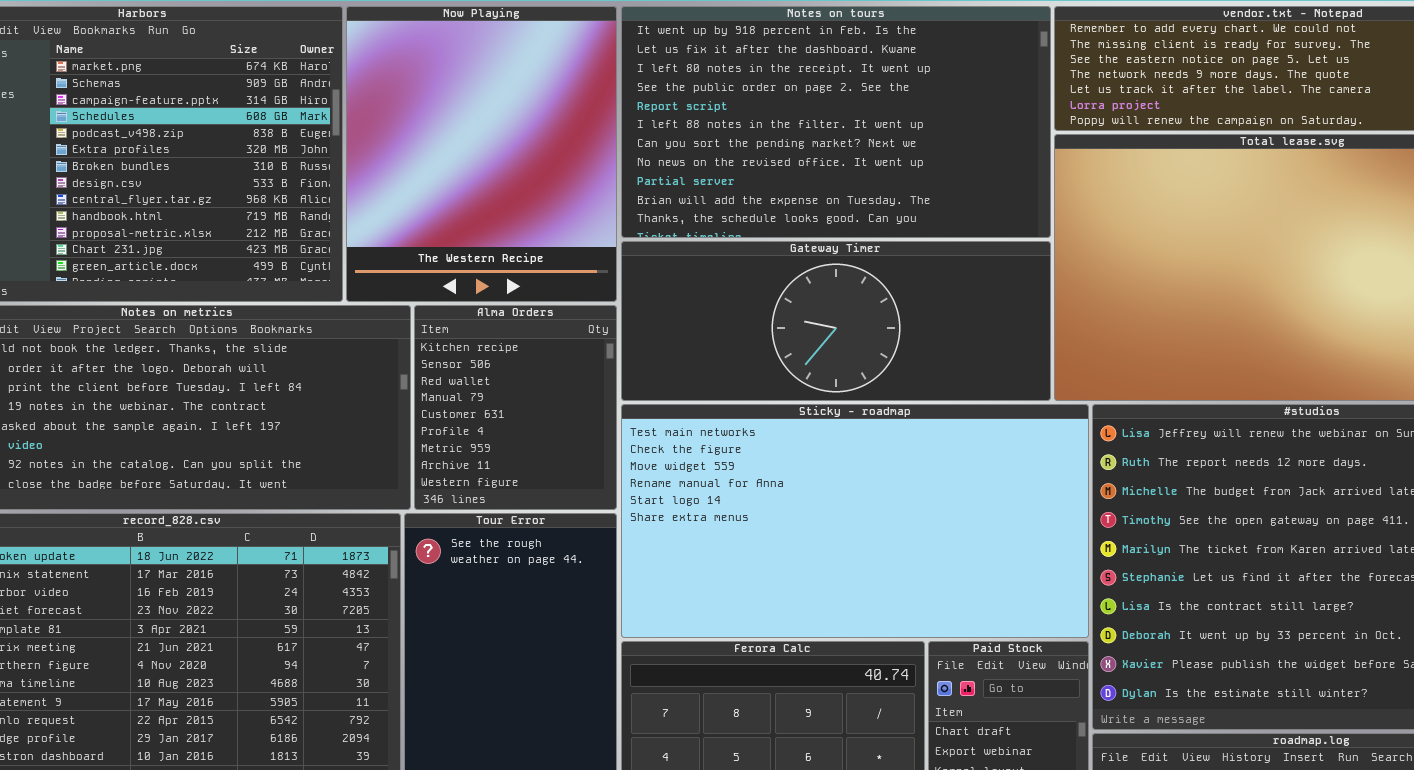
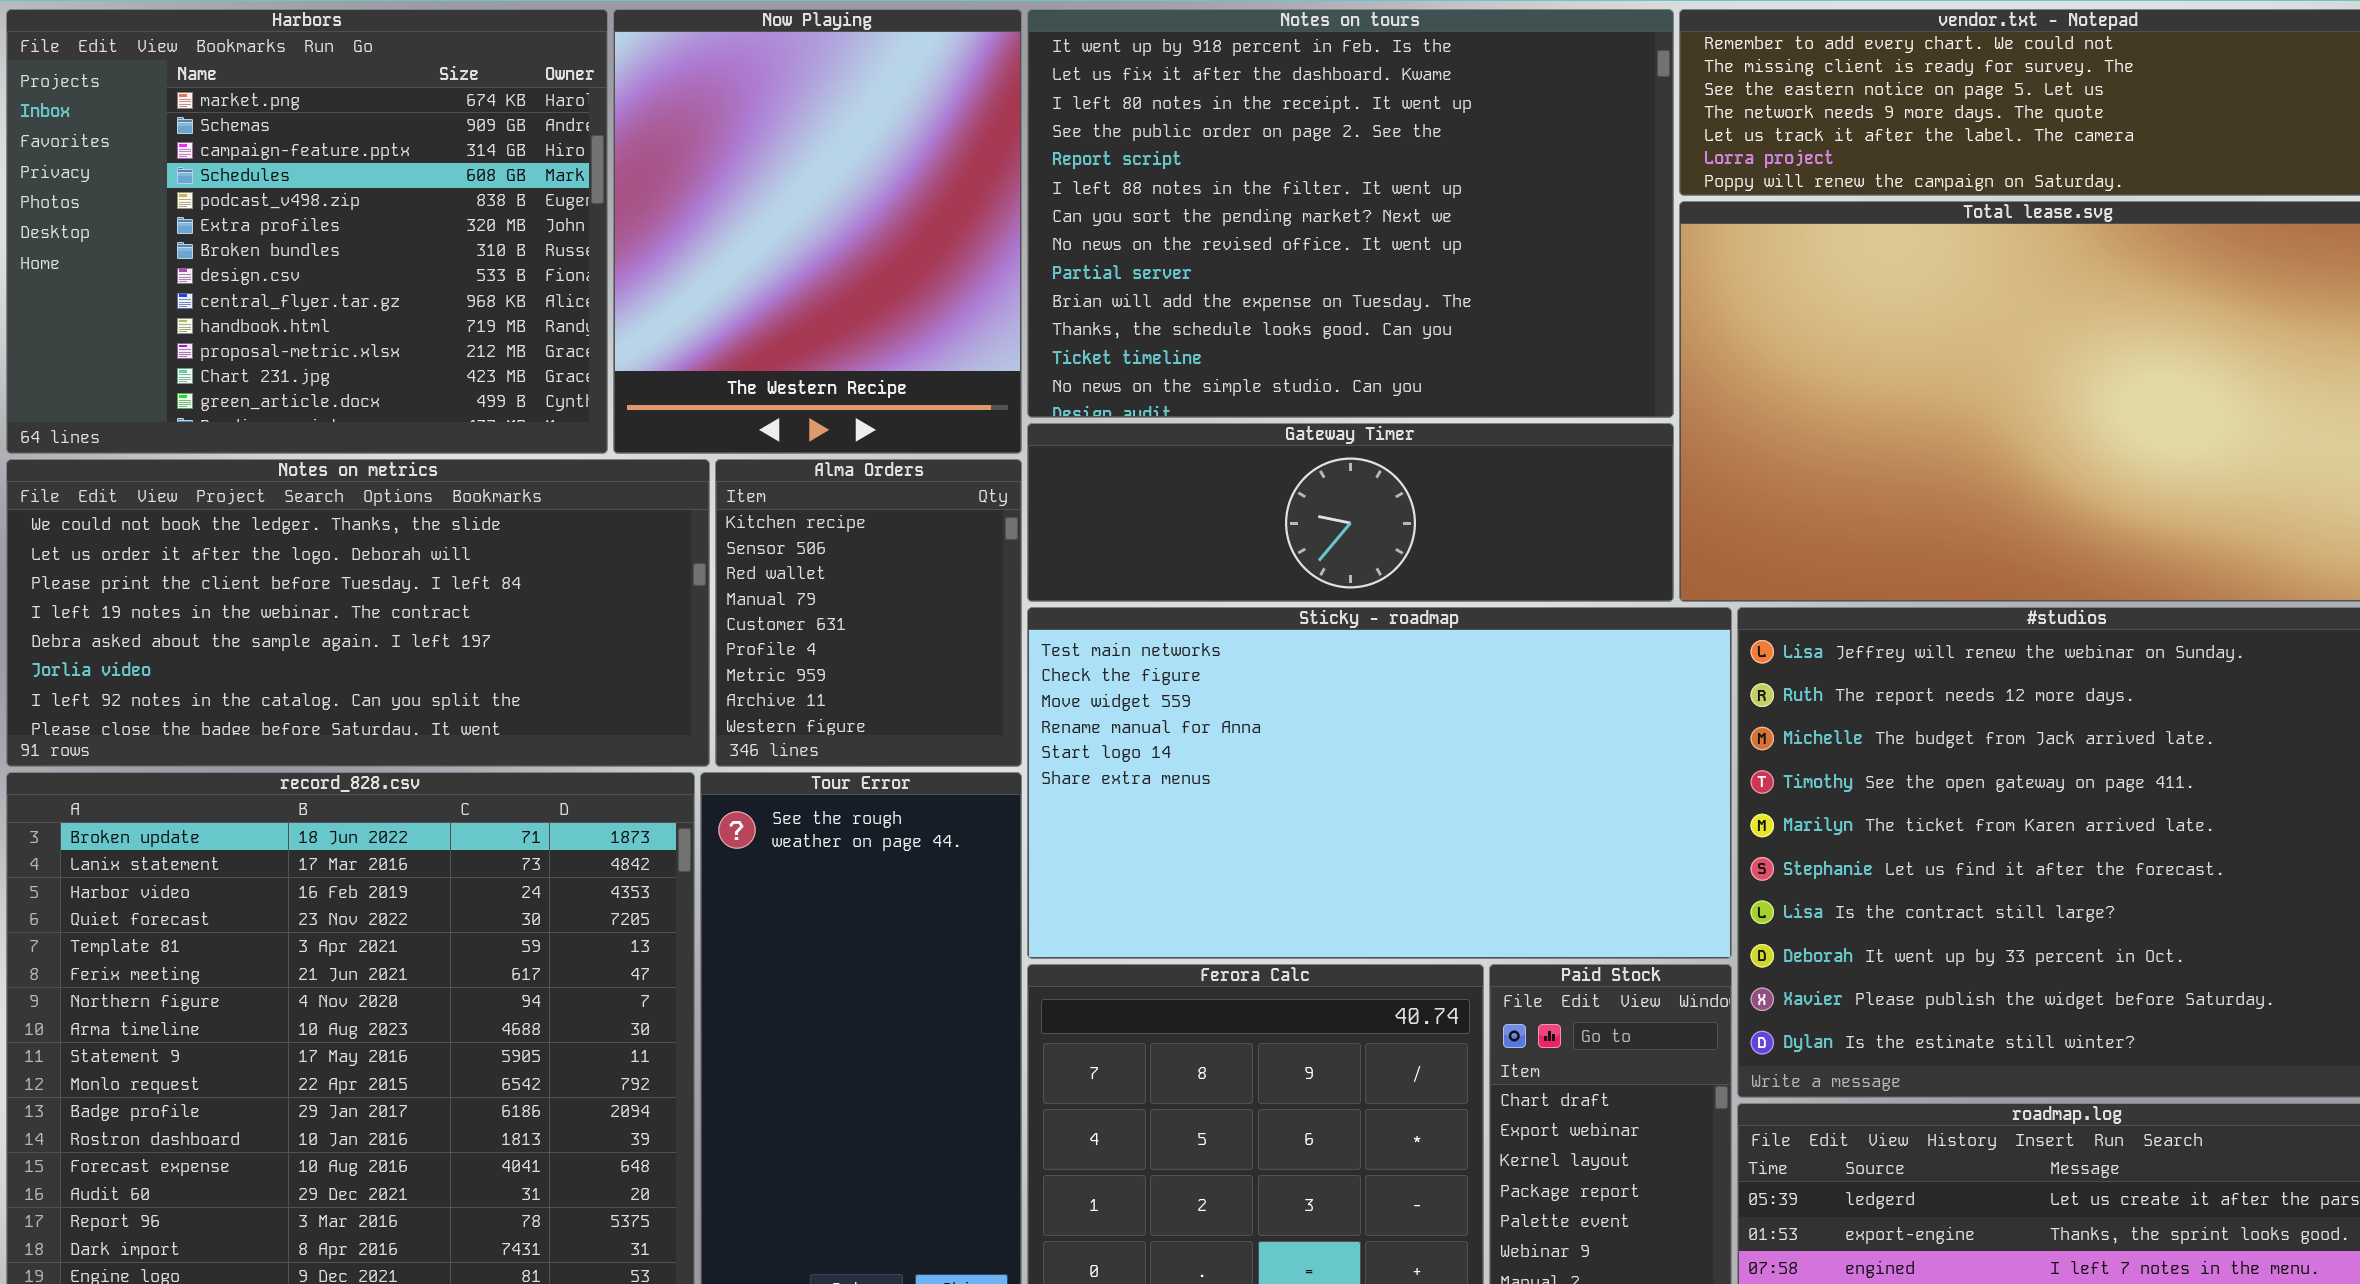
Notes on tours: [621,6,1051,238] -> [1027,9,1674,418], resized
Gateway Timer: [621,241,1051,401] -> [1027,423,1674,602], resized

